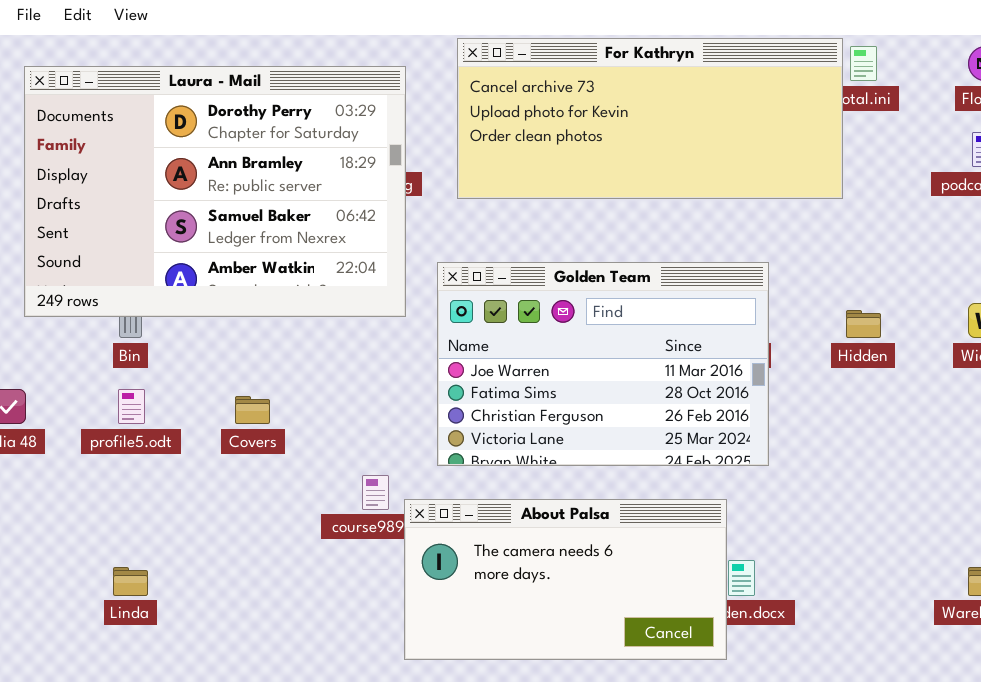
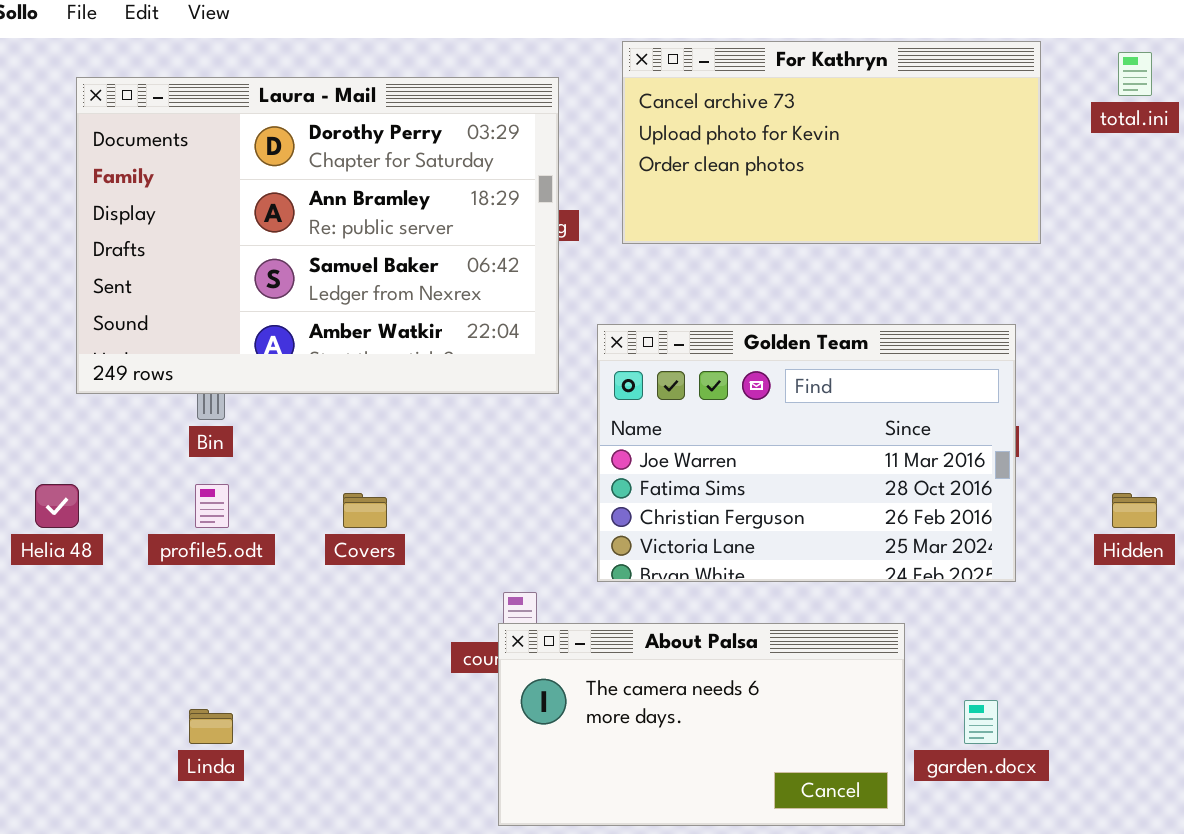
For Kathryn: [457,38,843,199] -> [622,41,1041,244], resized
Hidden: [846,310,881,338] -> [1112,493,1157,528], moved
About Palsa: [404,499,727,660] -> [498,623,905,826], moved

